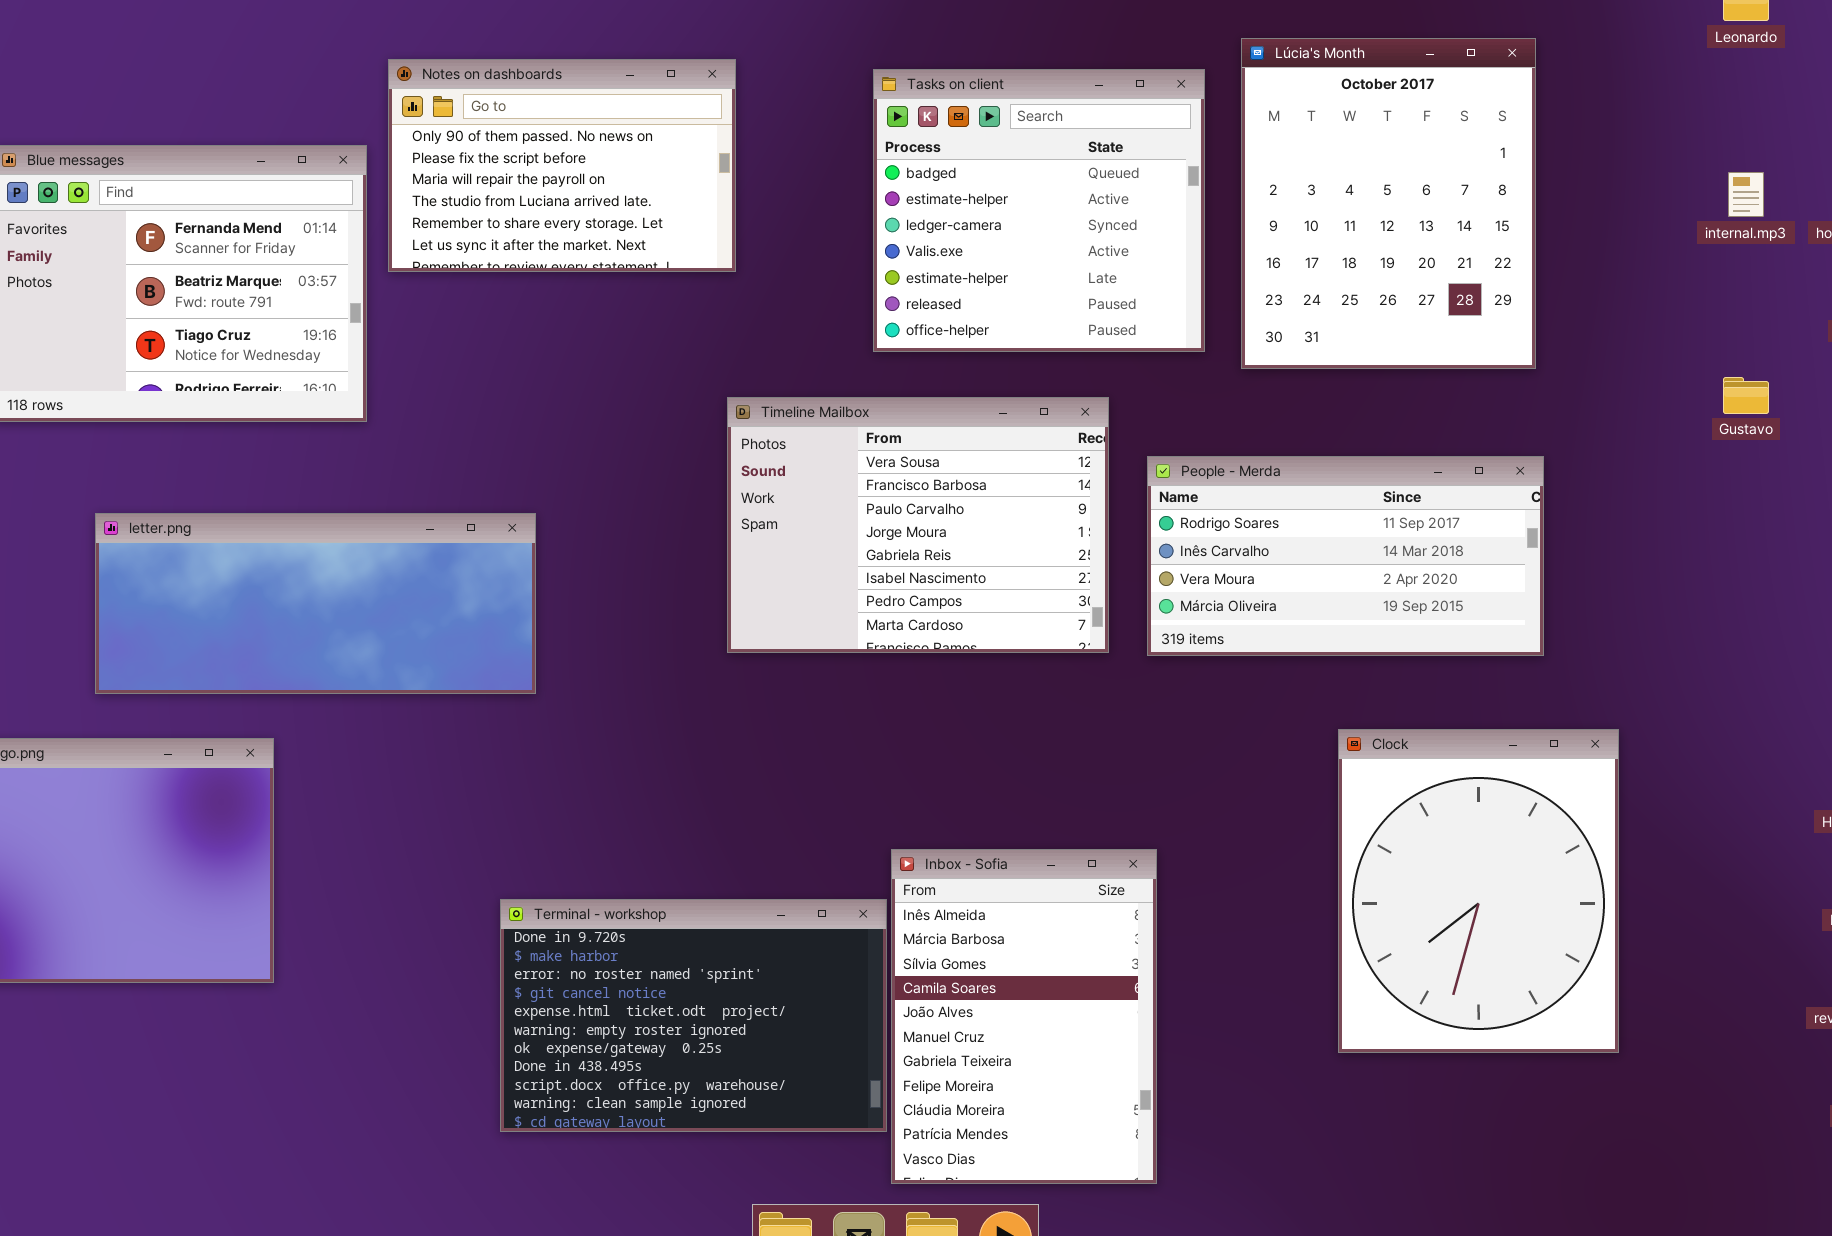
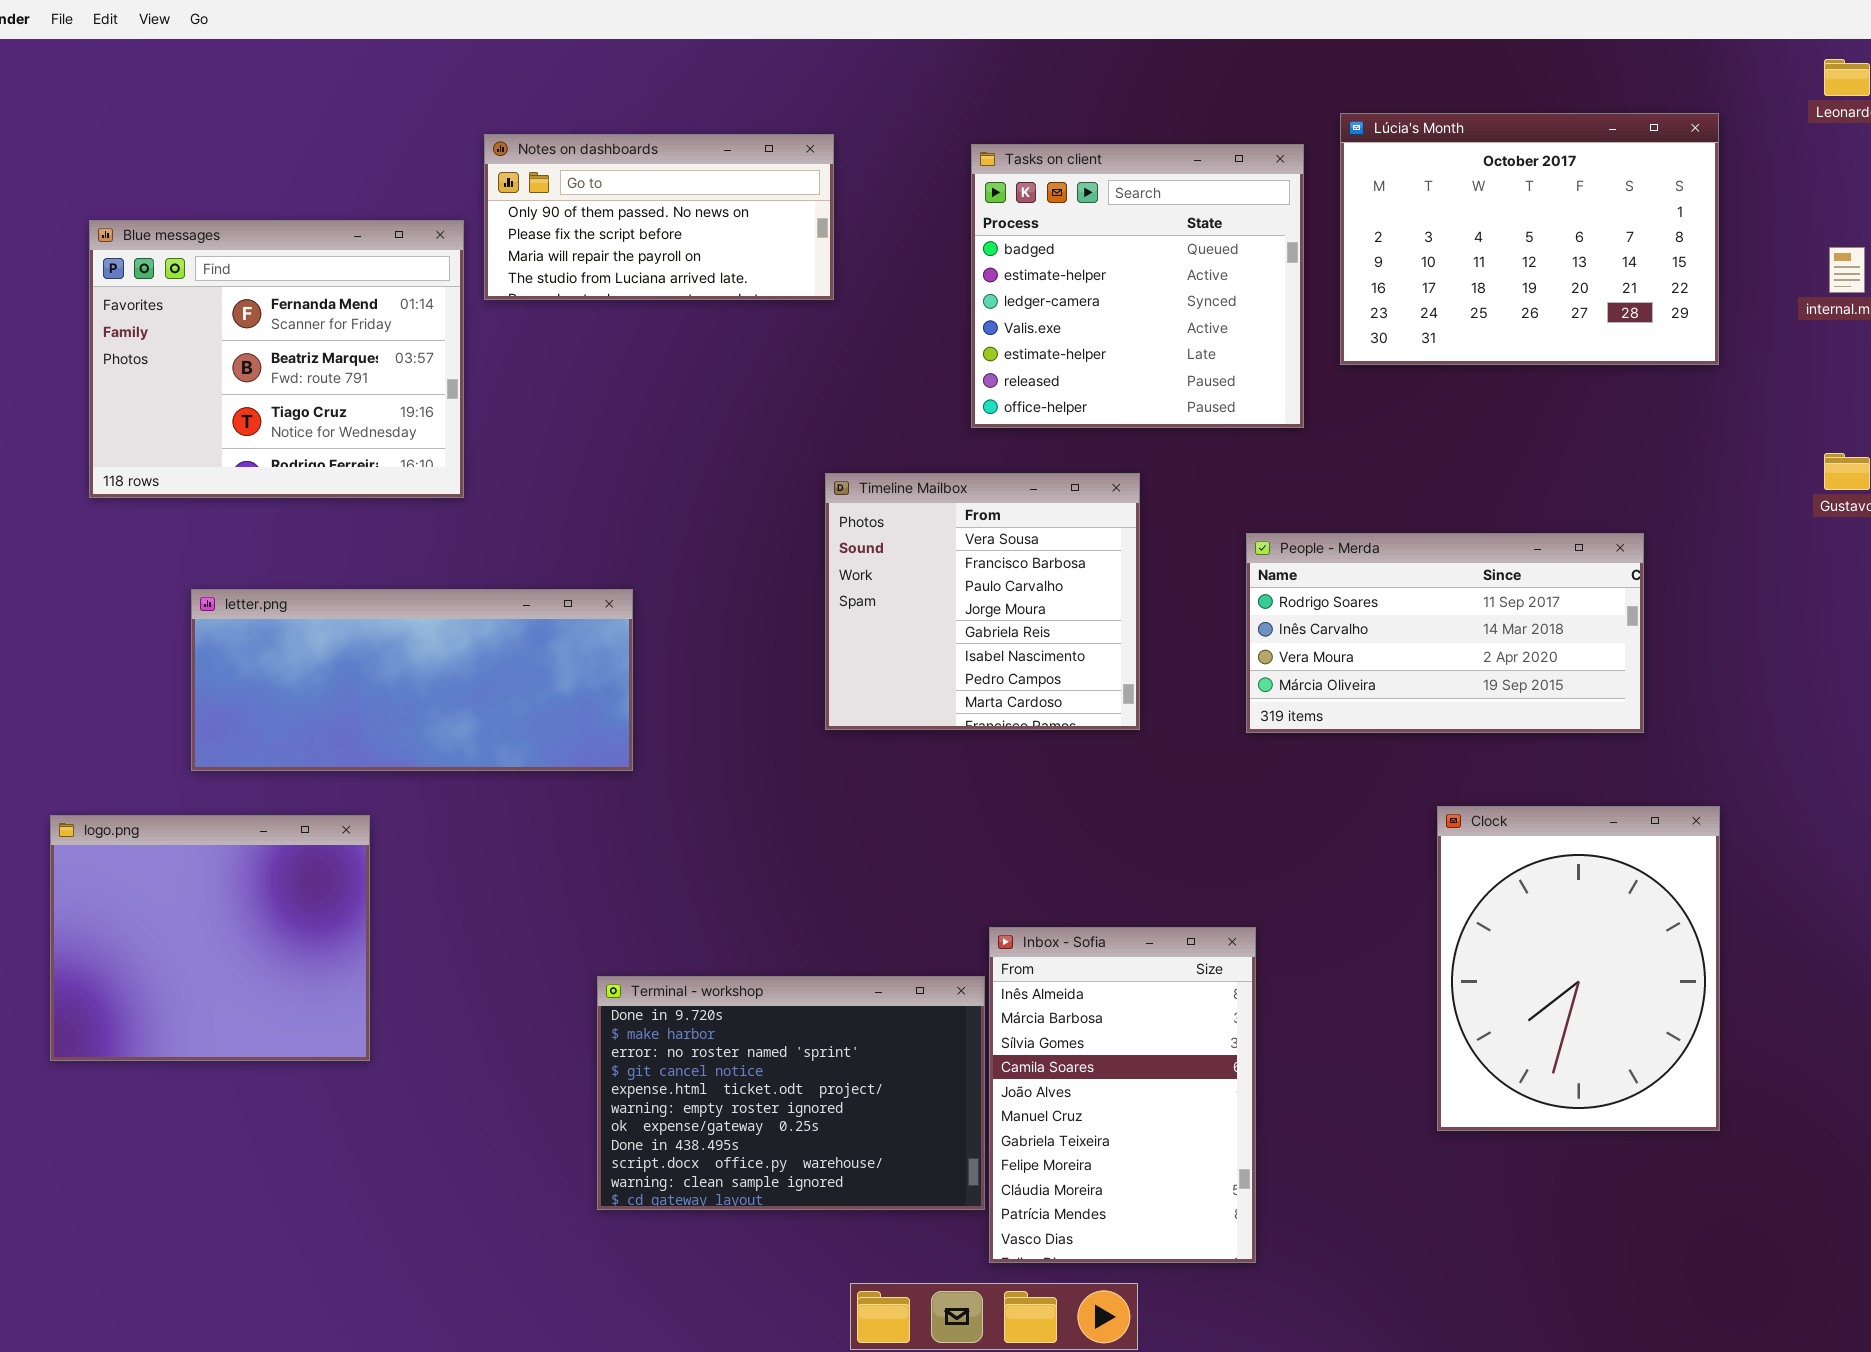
Lúcia's Month: [1241,38,1536,369] -> [1340,113,1719,365], resized
Notes on dashboards: [388,59,736,272] -> [484,134,834,300], resized
Timeline Mailbox: [727,397,1109,653] -> [825,473,1140,730], resized

